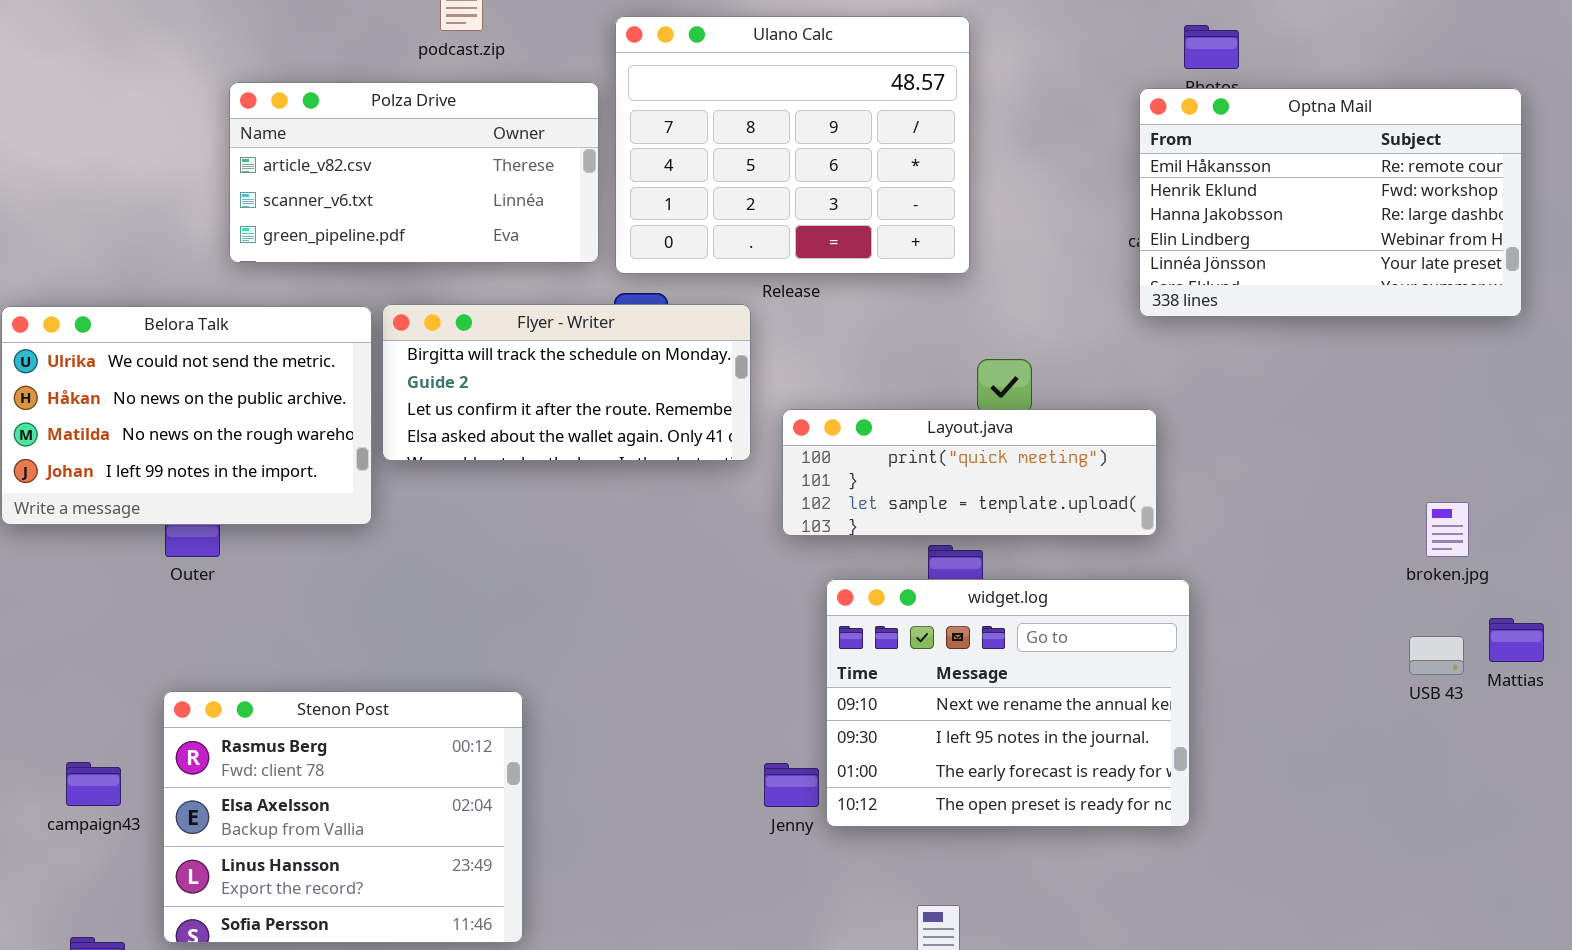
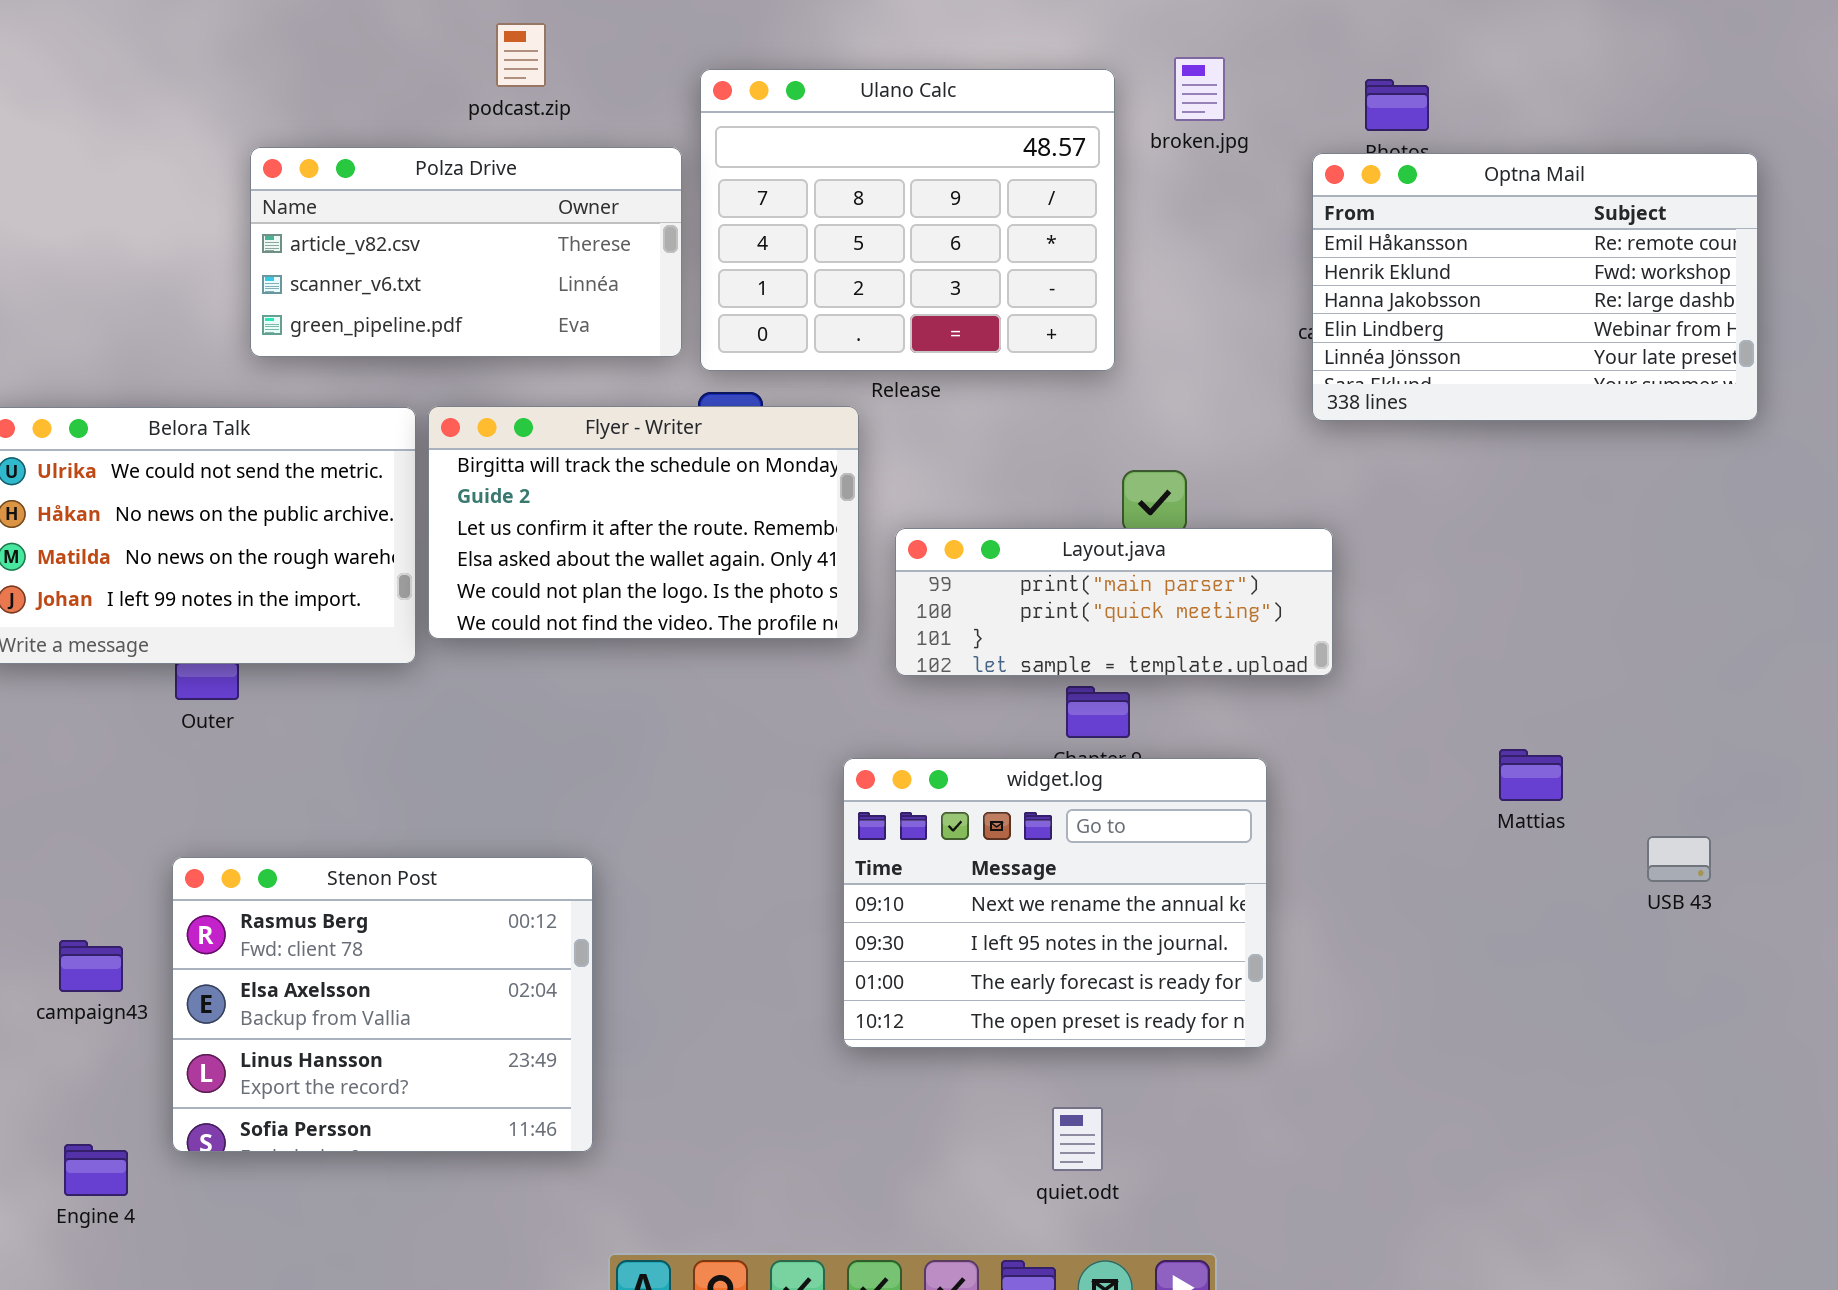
Flyer - Writer: [382,304,751,461] -> [428,406,859,639], resized
Layout.java: [782,409,1157,536] -> [895,528,1333,676], scrolled up 1 row
broken.jpg: [1426,502,1469,557] -> [1174,57,1225,121], moved
widget.log: [826,579,1190,827] -> [843,758,1267,1048], moved
Mattias: [1489,618,1544,662] -> [1499,749,1563,801], moved
USB 43: [1409,636,1464,675] -> [1647,836,1711,882], moved

